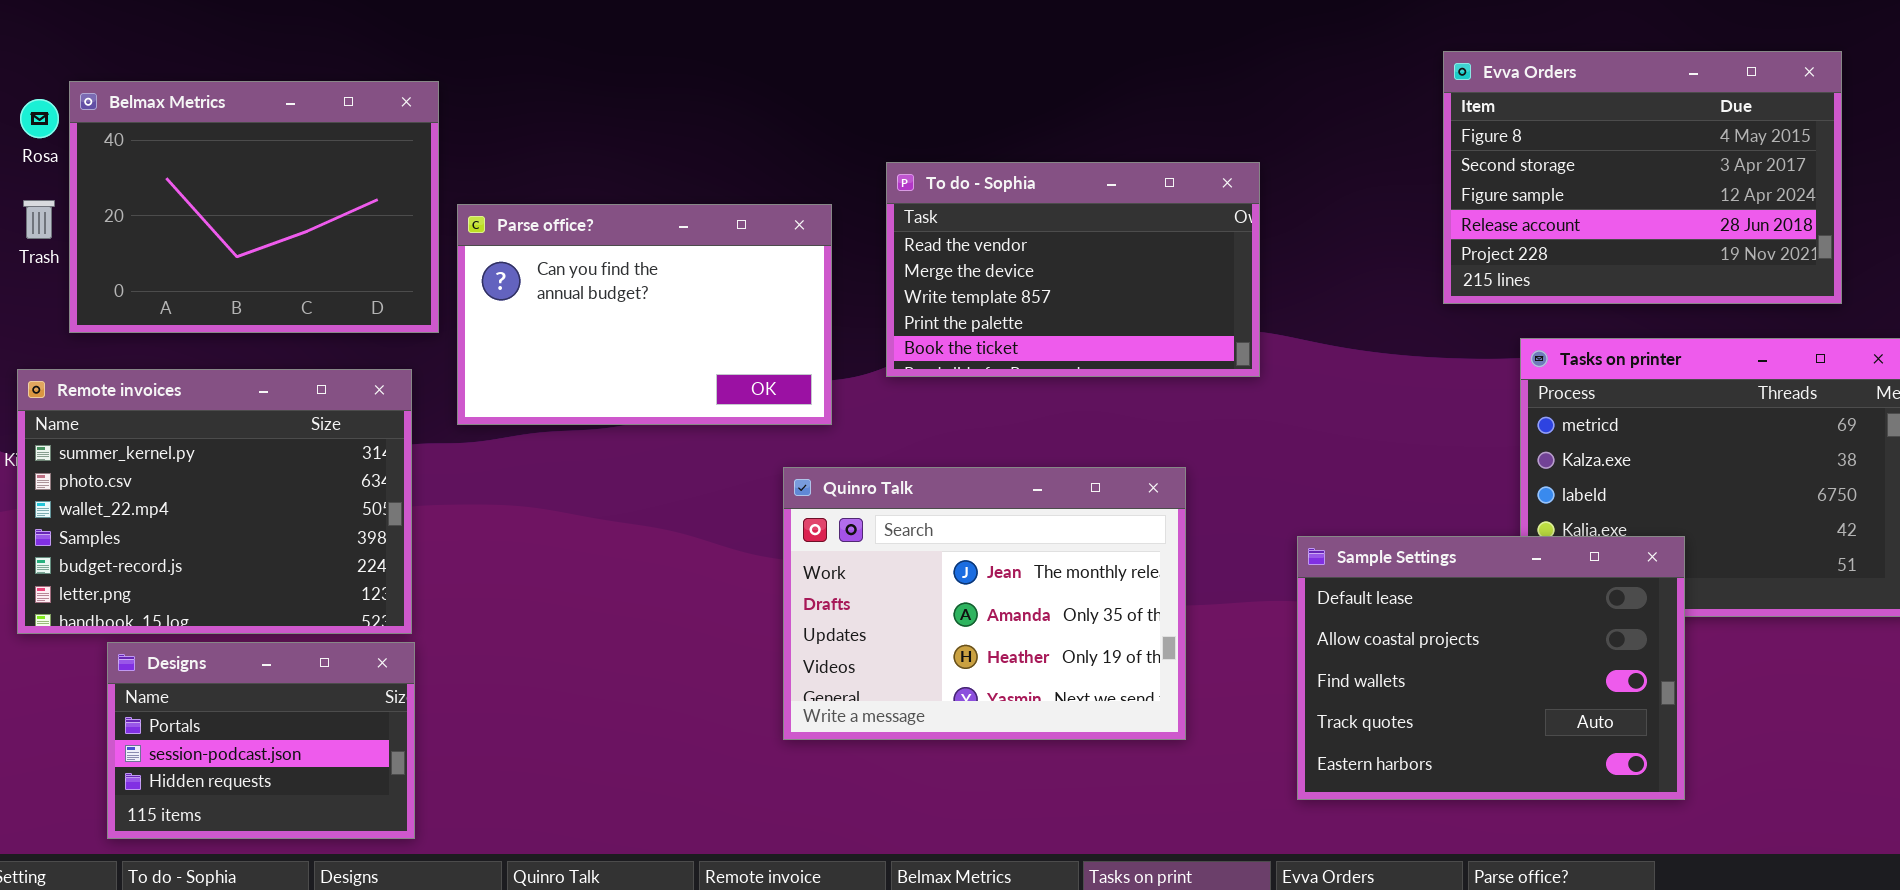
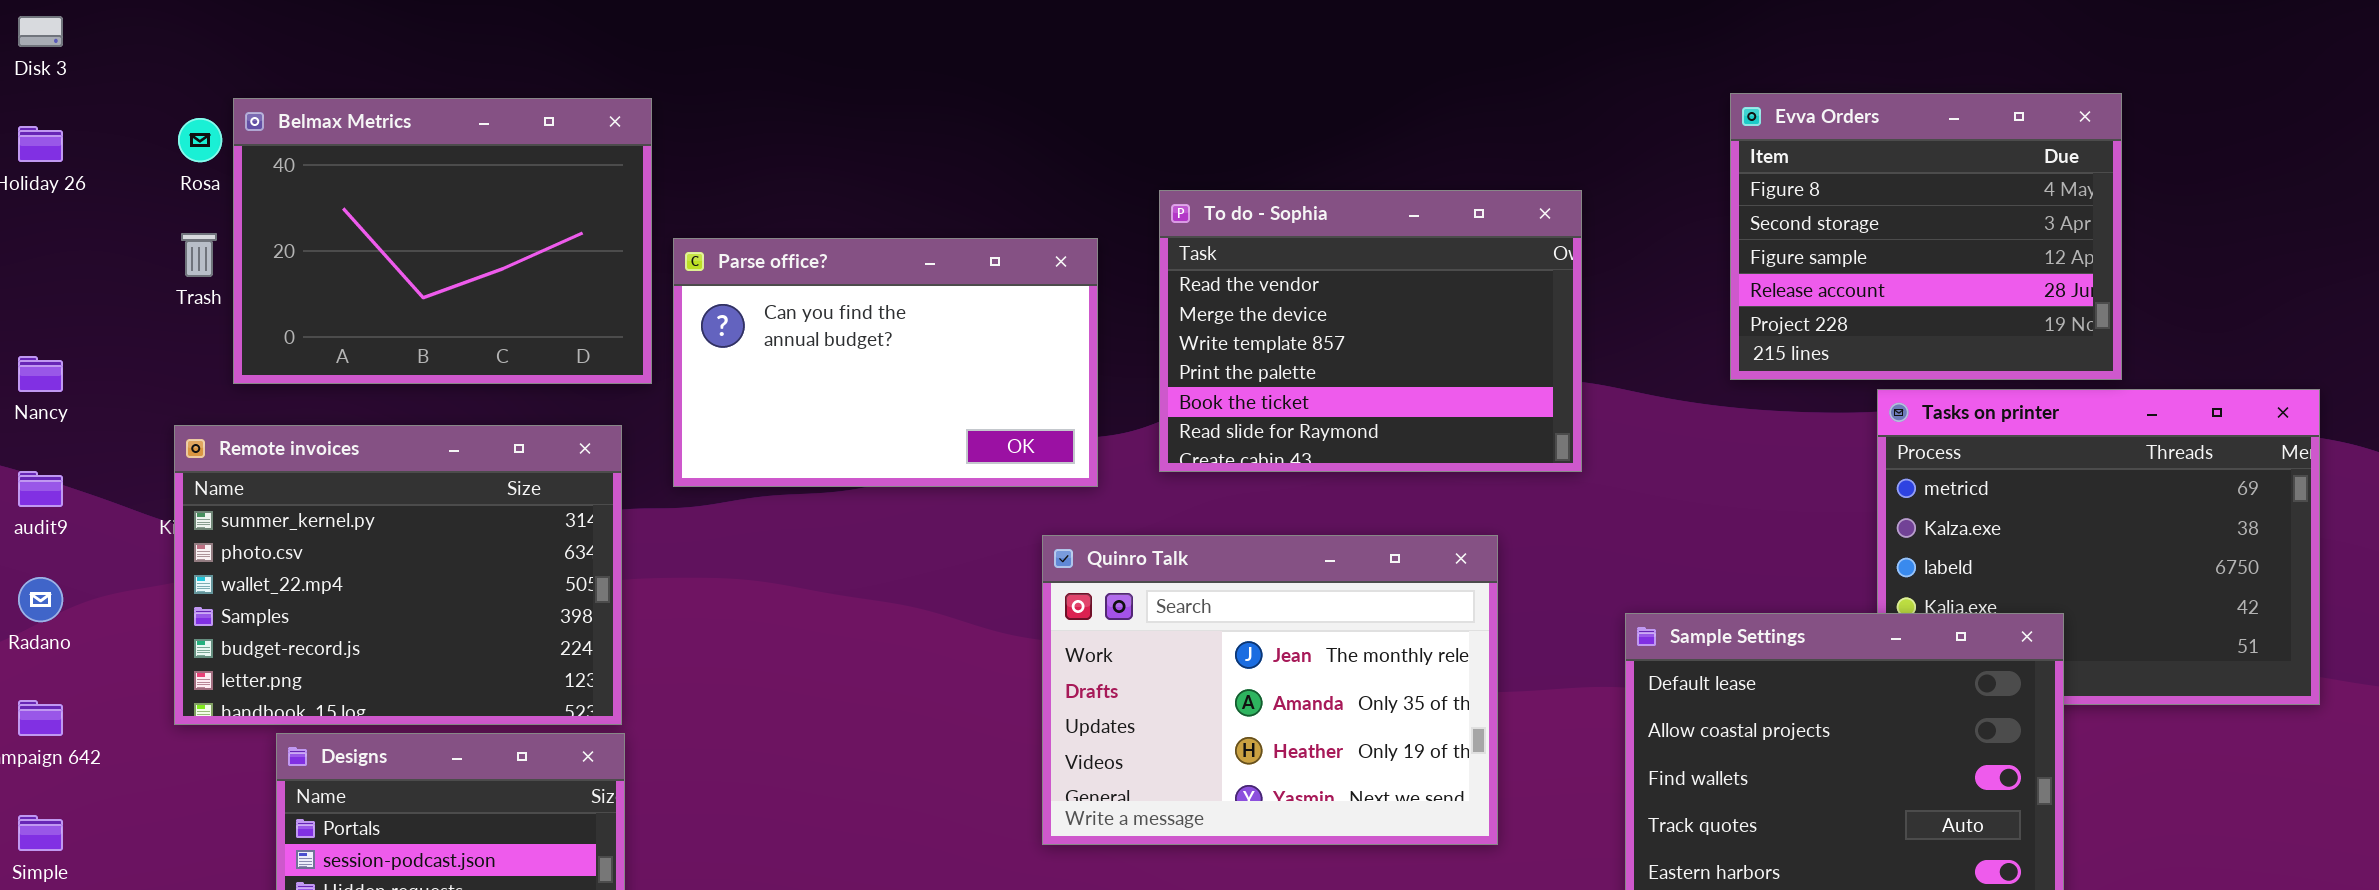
Evva Orders: [1443,51,1842,304] -> [1730,93,2122,380], moved, resized
To do - Sophia: [886,162,1260,377] -> [1159,190,1582,472], resized

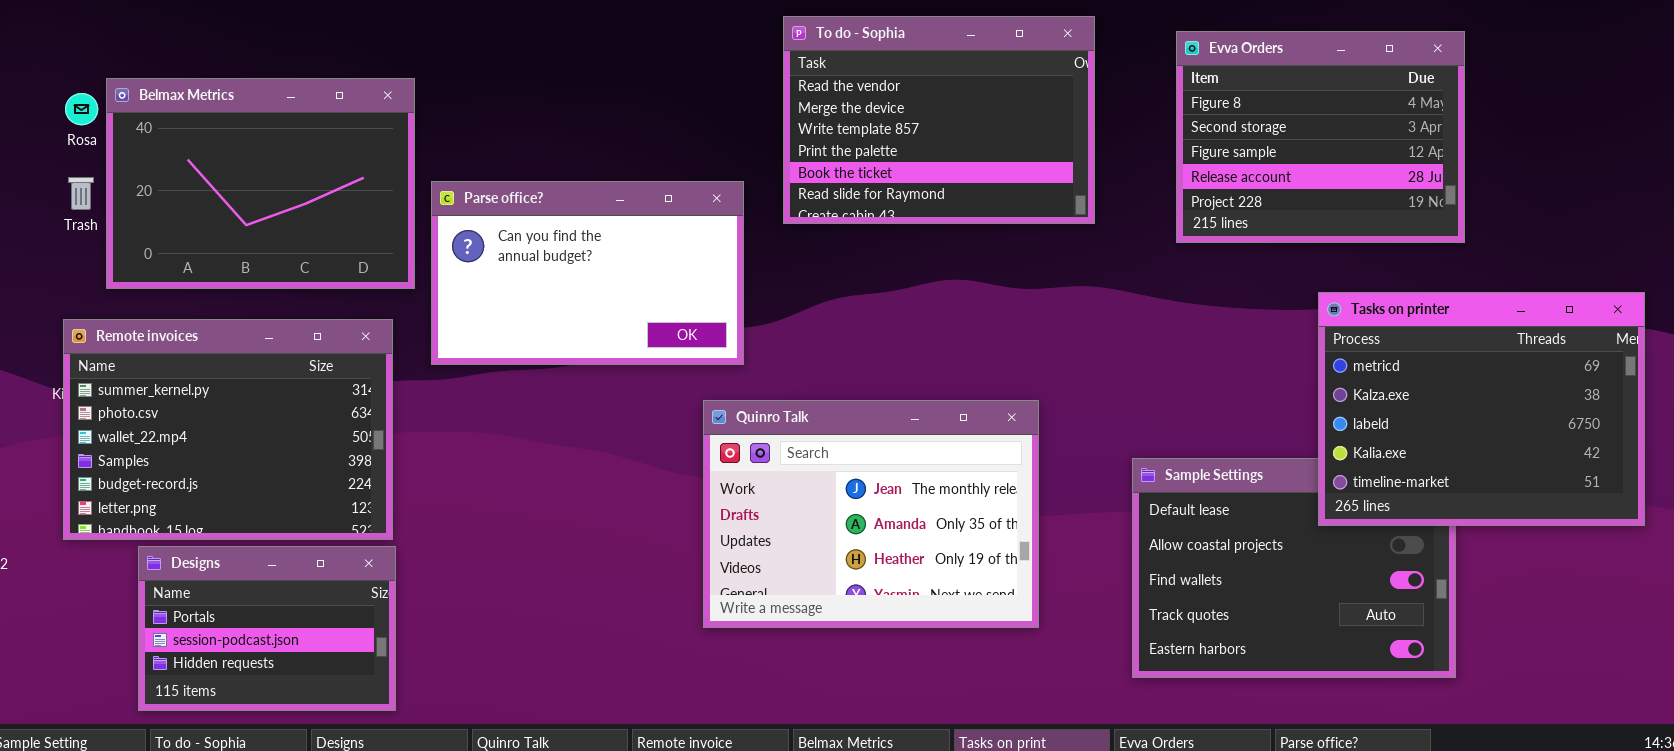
Evva Orders: [1730,93,2122,380] -> [1176,31,1465,243], moved
To do - Sophia: [1159,190,1582,472] -> [783,16,1095,224], moved
Tasks on printer: [1877,389,2320,705] -> [1318,292,1645,526], raised

